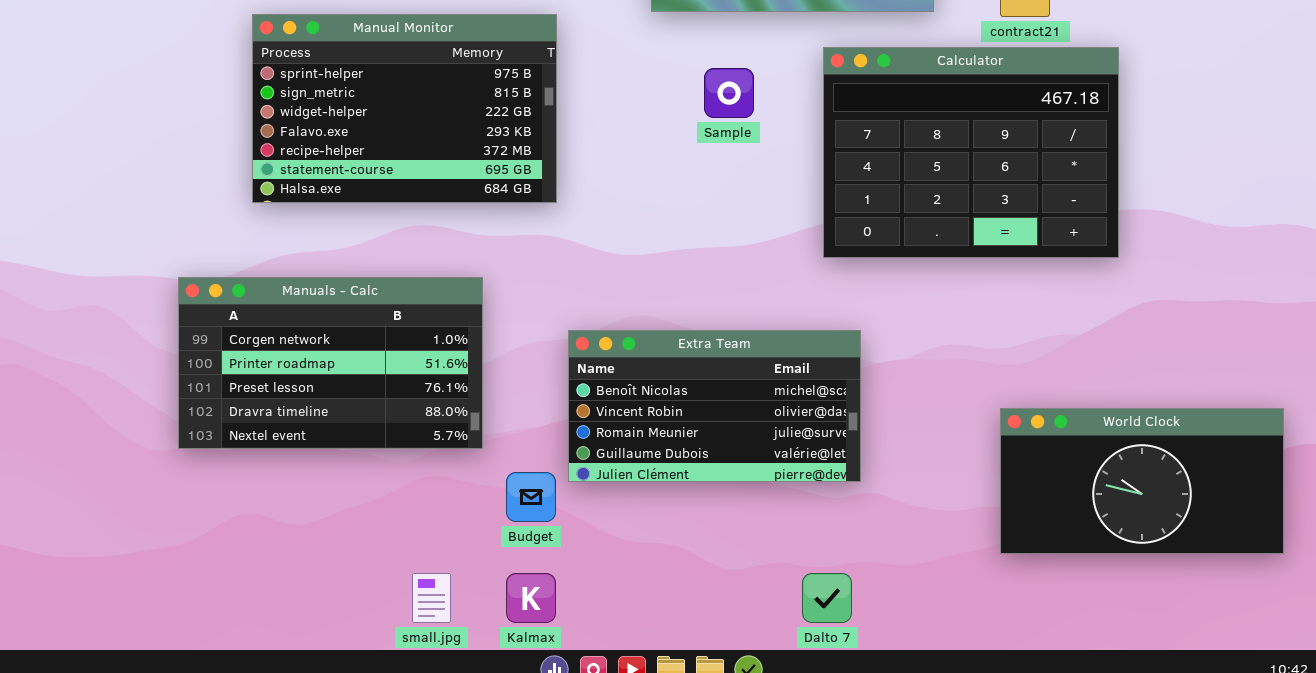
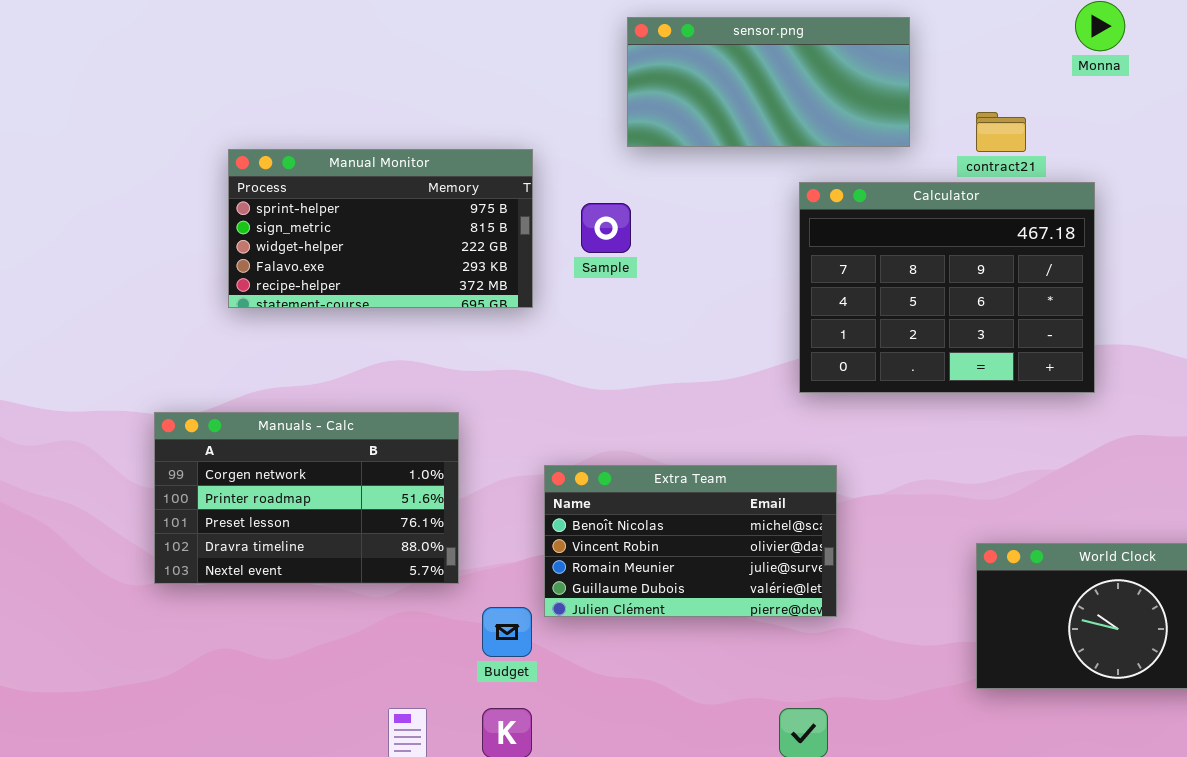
Manual Monitor: [252,14,557,203] -> [228,149,533,308], resized
Sample: [704,68,754,118] -> [581,203,631,253], moved

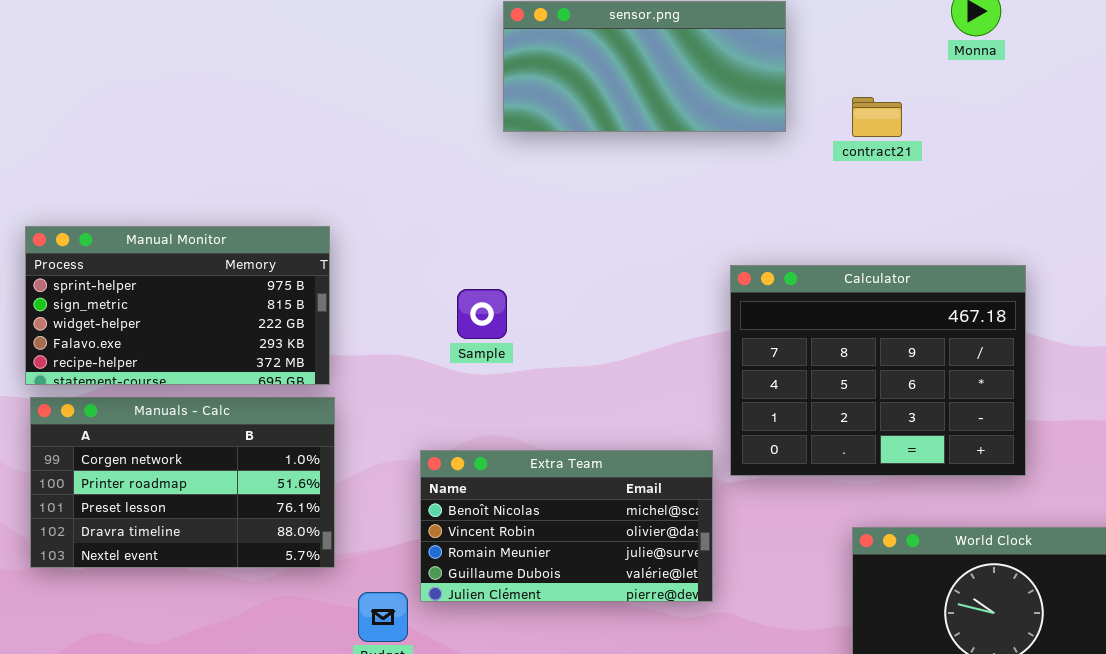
Manual Monitor: [228,149,533,308] -> [25,226,330,385], moved
Calculator: [799,182,1095,393] -> [730,265,1026,476], moved
Sample: [581,203,631,253] -> [457,289,507,339], moved

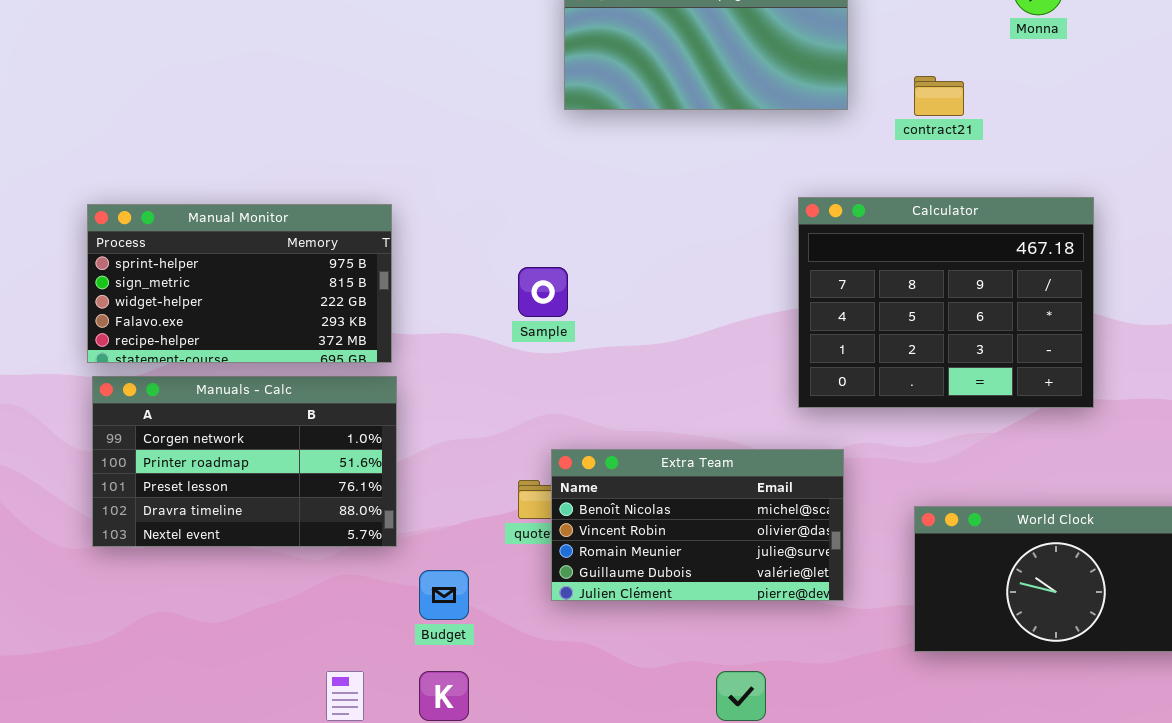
Calculator: [730,265,1026,476] -> [798,197,1094,408], moved
Extra Team: [420,450,713,602] -> [551,449,844,601], moved

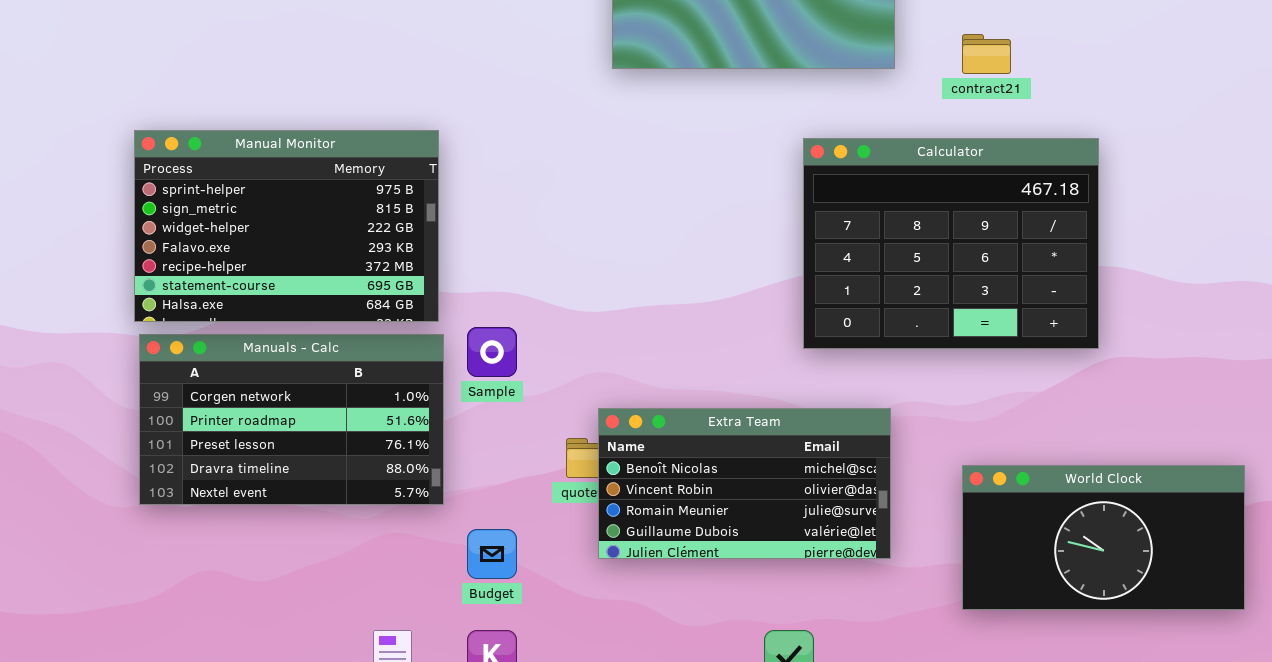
Calculator: [798,197,1094,408] -> [803,138,1099,349], moved
Manual Monitor: [87,204,392,363] -> [134,130,439,322], resized
Sample: [518,267,568,317] -> [467,327,517,377], moved

